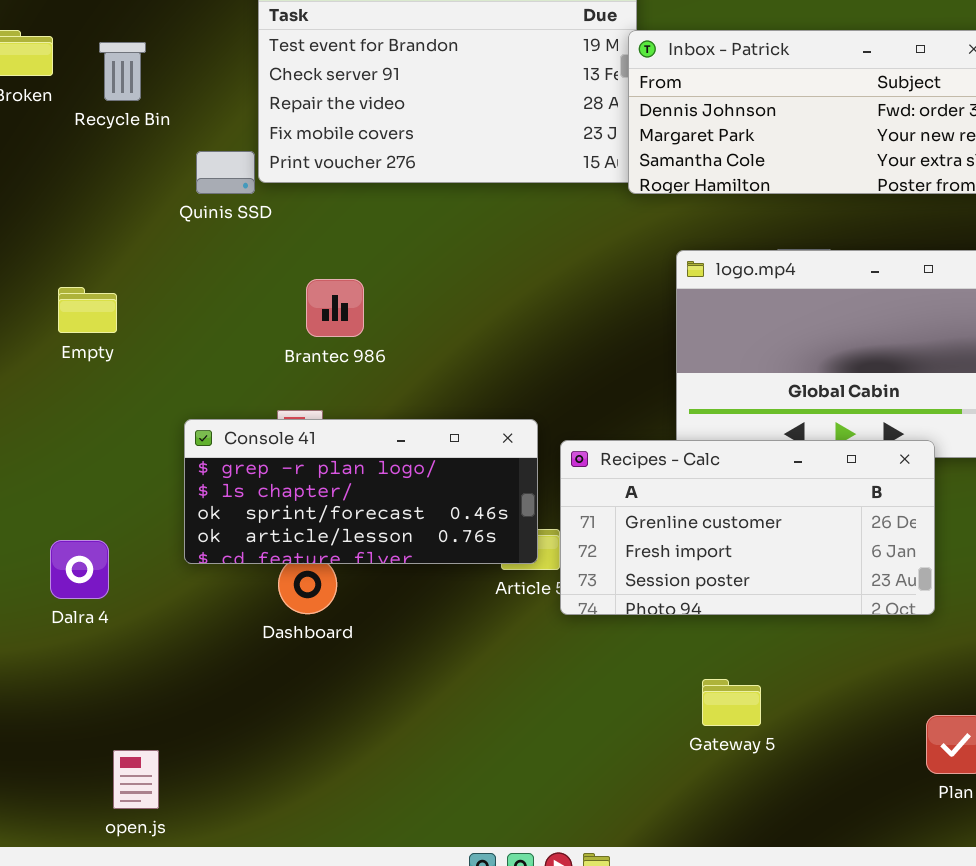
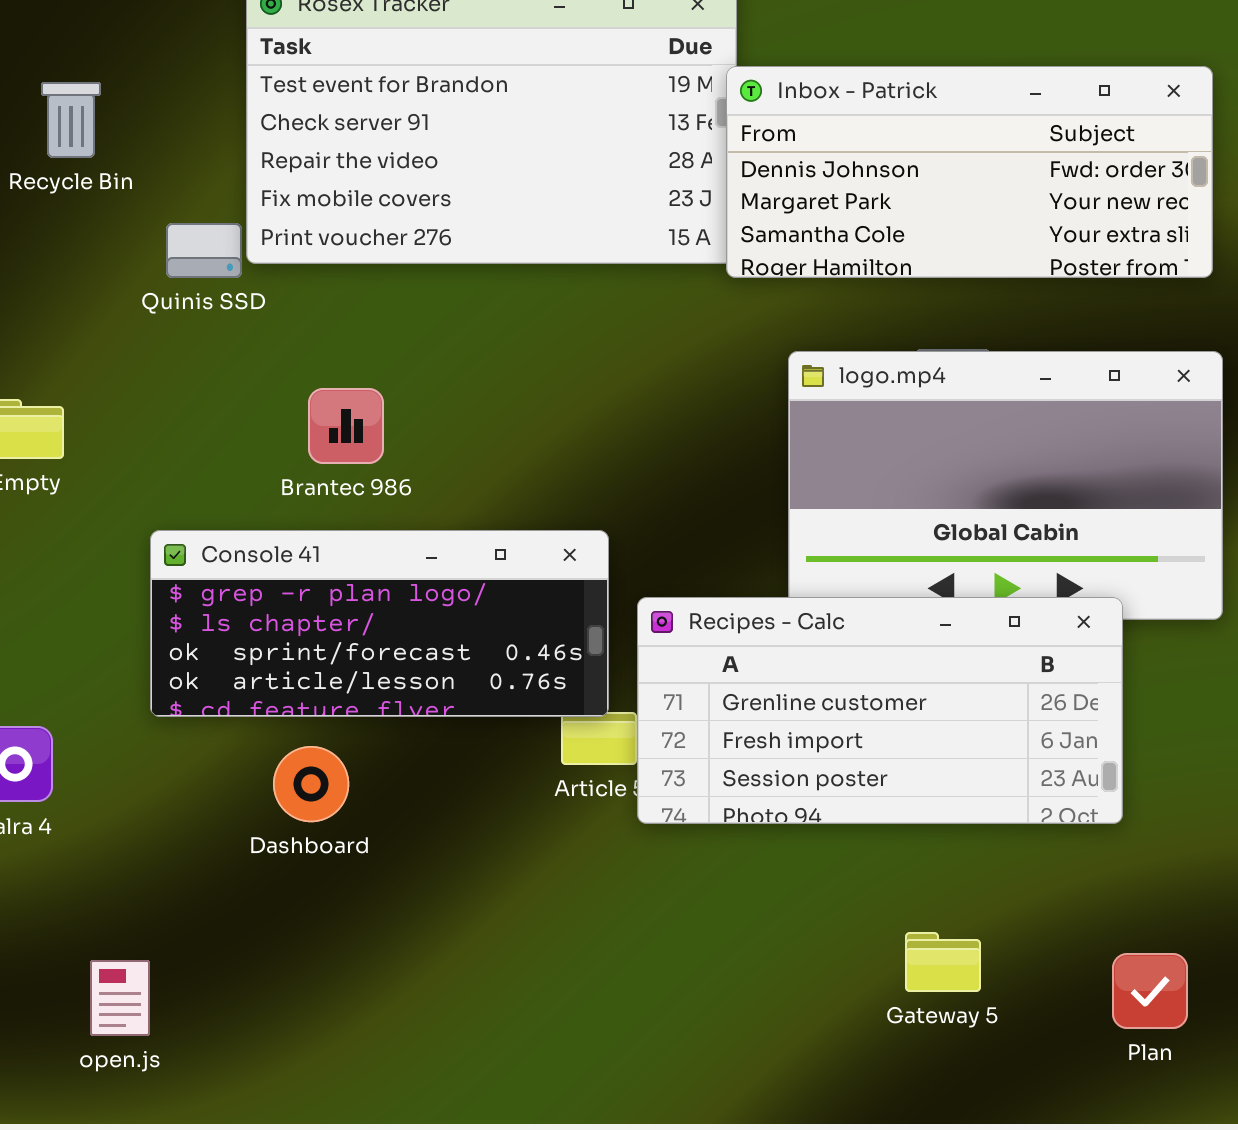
Console 41: [184,419,538,564] -> [150,530,609,717], moved
Gateway 5: [702,679,761,726] -> [905,932,981,992], moved
open.js: [113,750,159,809] -> [90,960,150,1036], moved

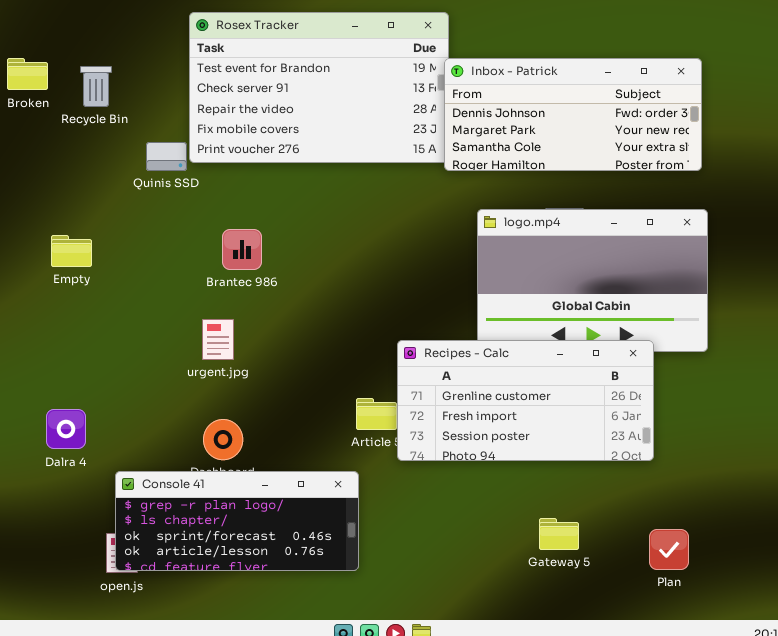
Console 41: [150,530,609,717] -> [115,471,359,571], moved

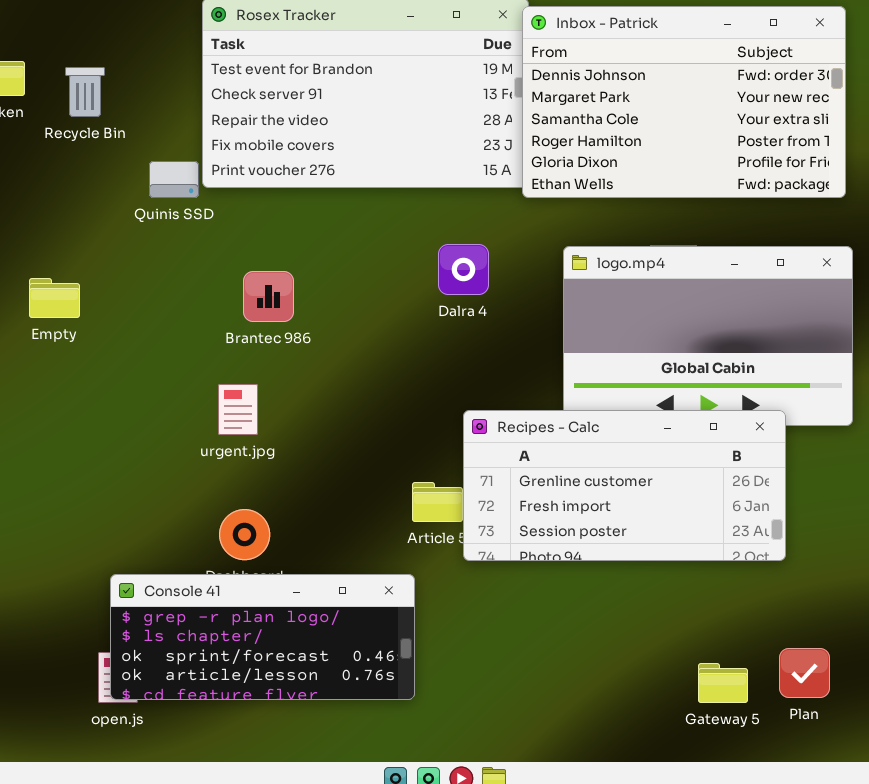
Inbox - Patrick: [444,58,702,171] -> [522,6,846,198], resized
Dalra 4: [46,409,86,449] -> [438,244,489,295], moved
Gateway 5: [539,518,579,550] -> [698,663,748,703], moved

